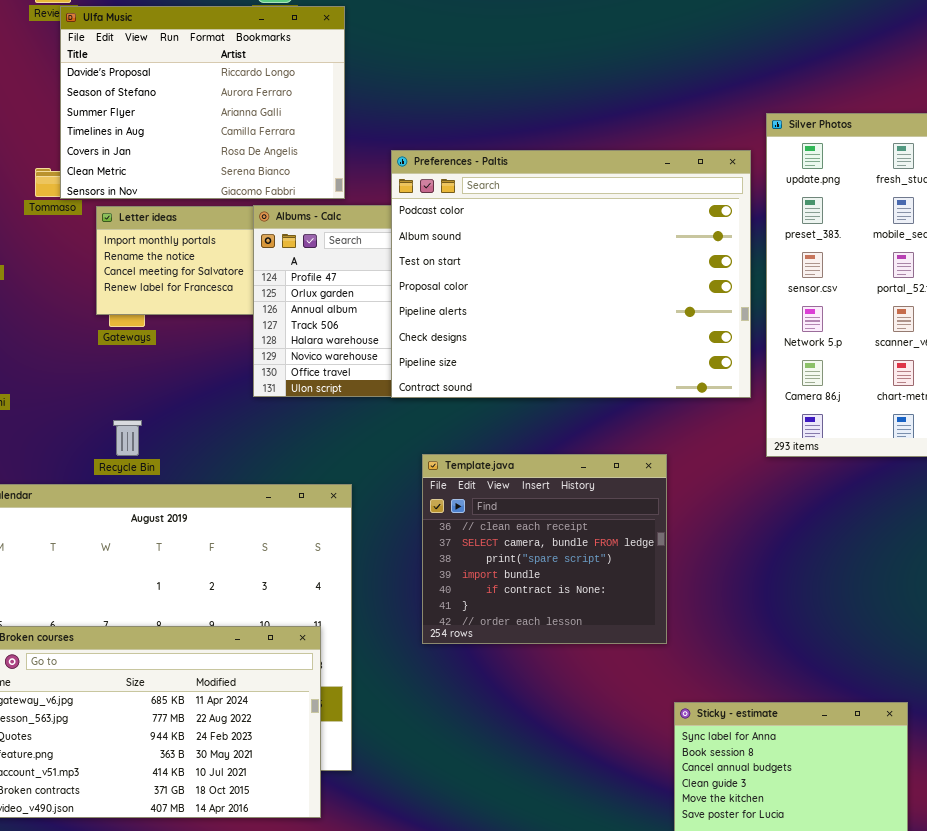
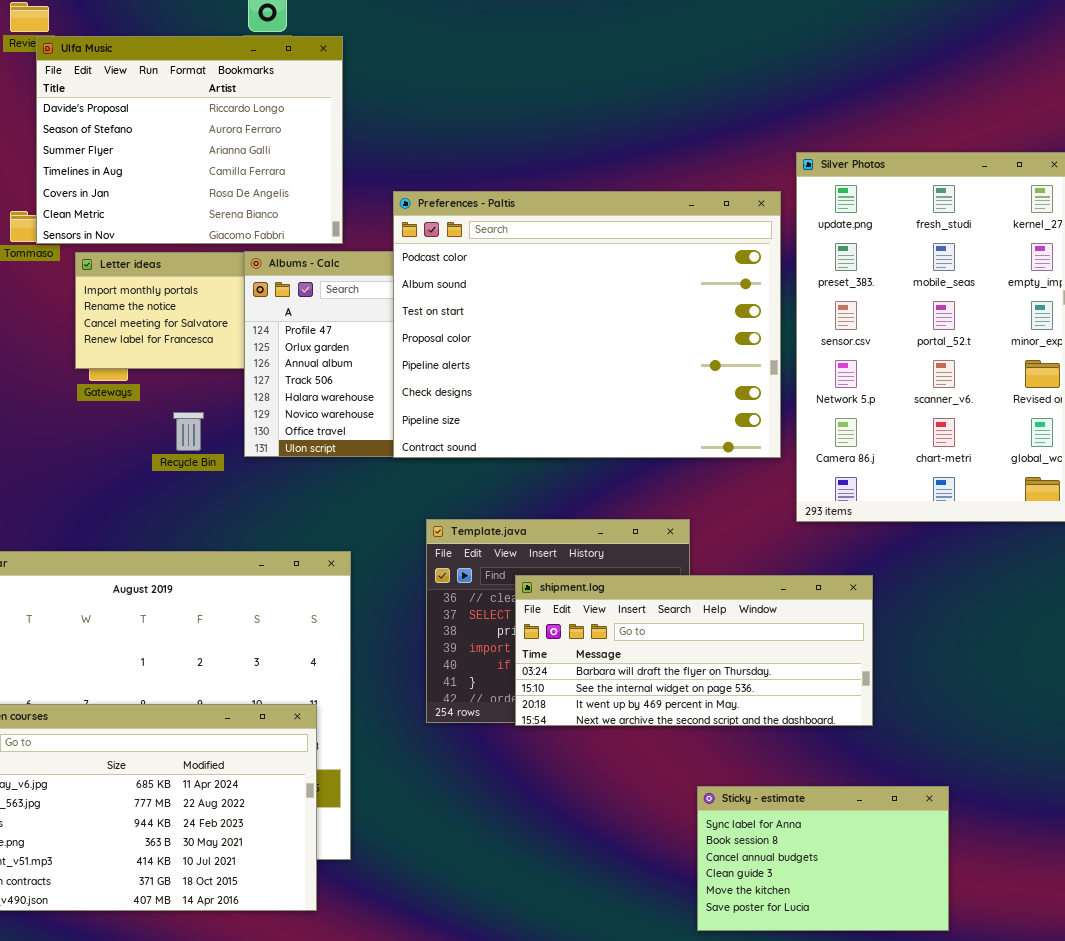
Recycle Bin: [113,420,142,456] -> [173,412,204,451], moved
shipment.log: none -> [515,575,873,726], opened

